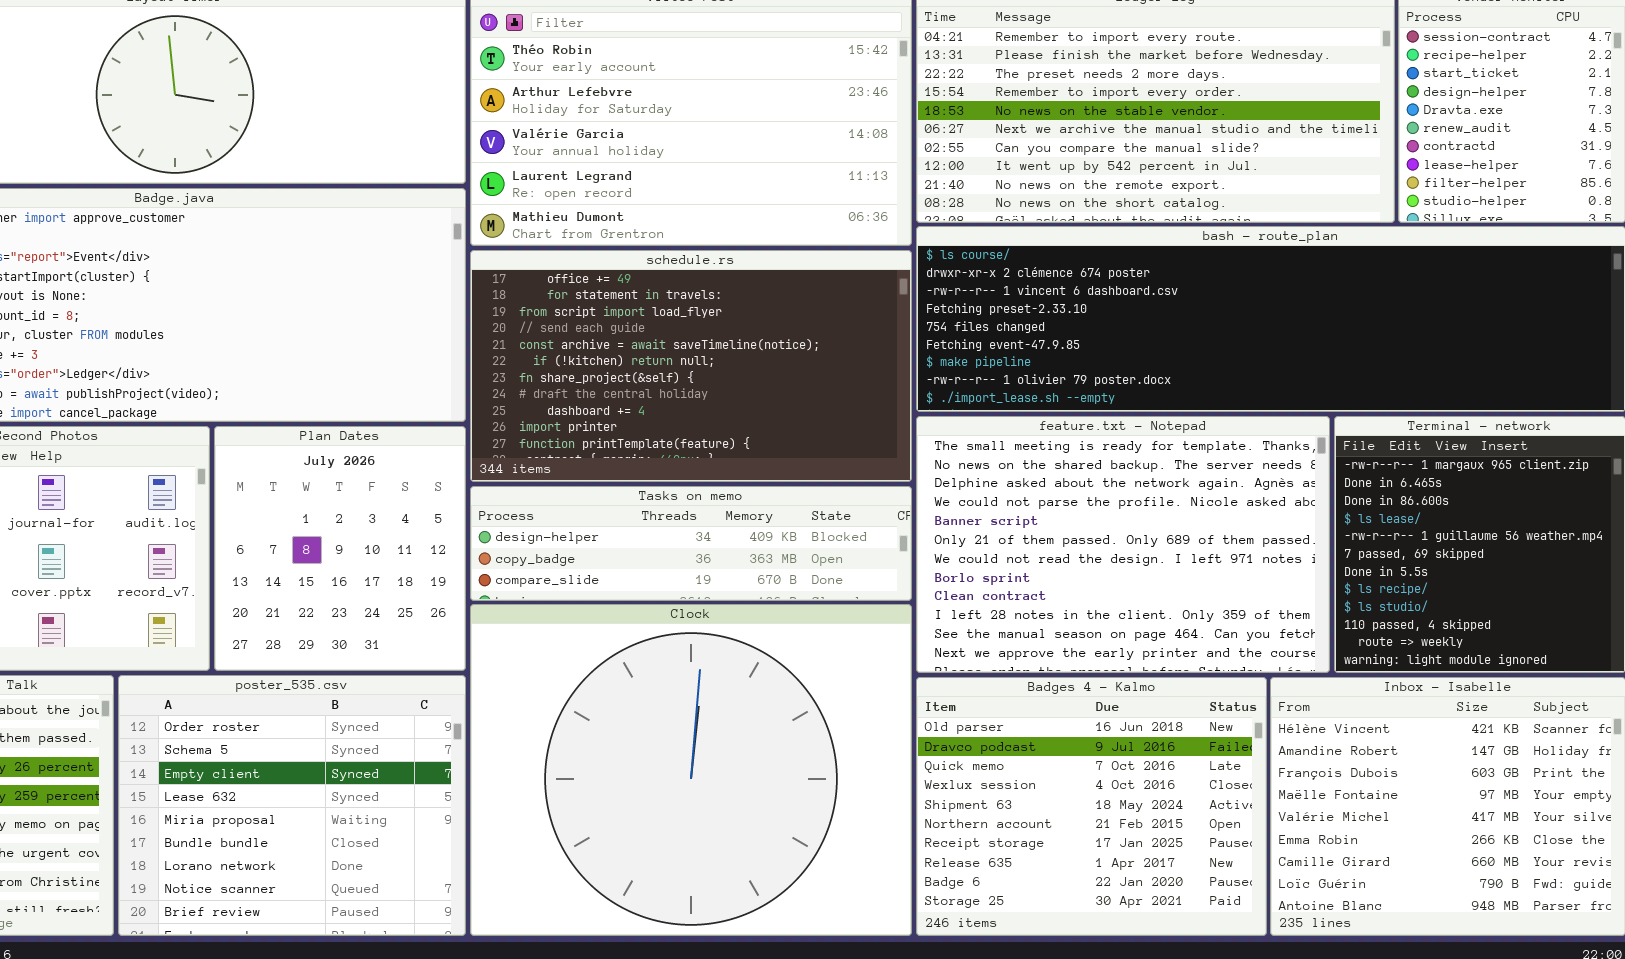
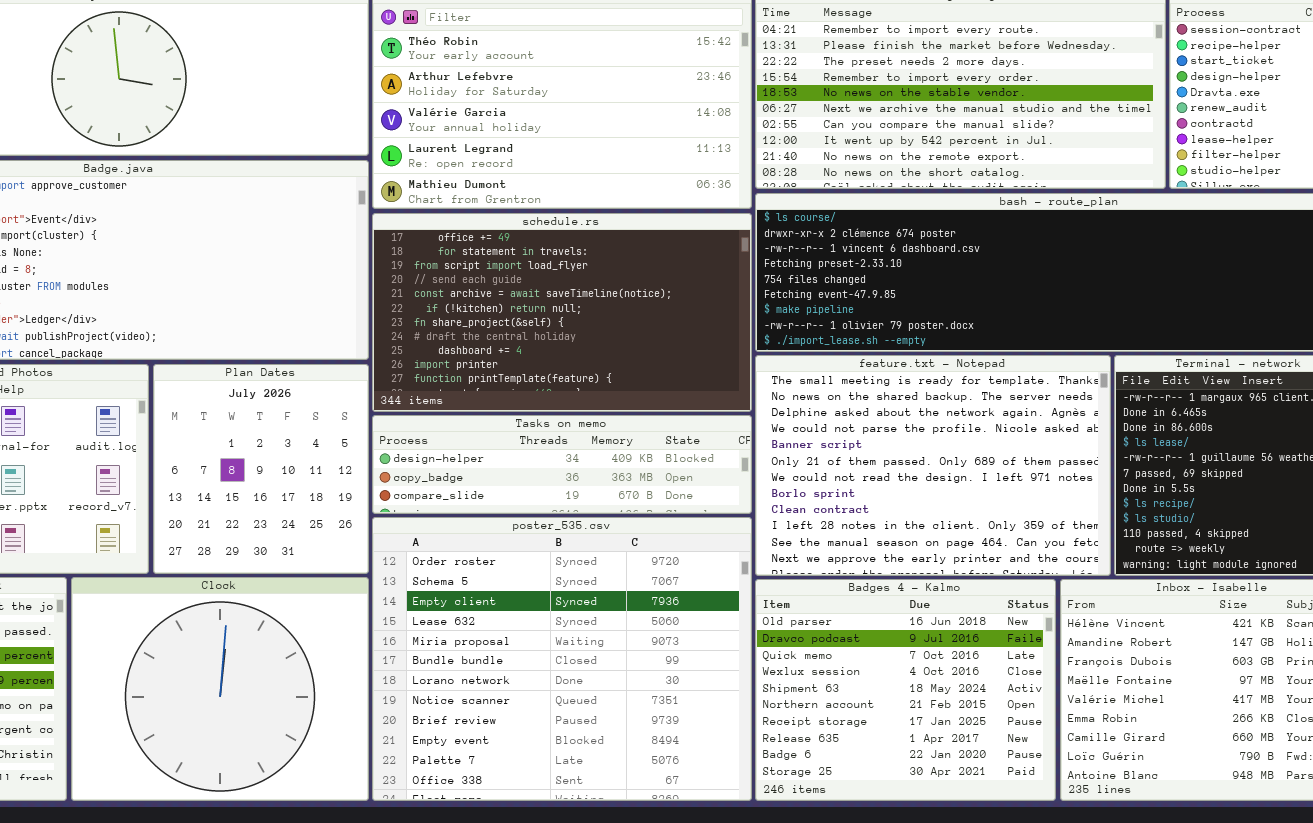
Clock: [470,604,912,936] -> [71,577,369,801], moved, resized
poster_535.csv: [118,675,466,936] -> [372,517,752,801], moved, resized

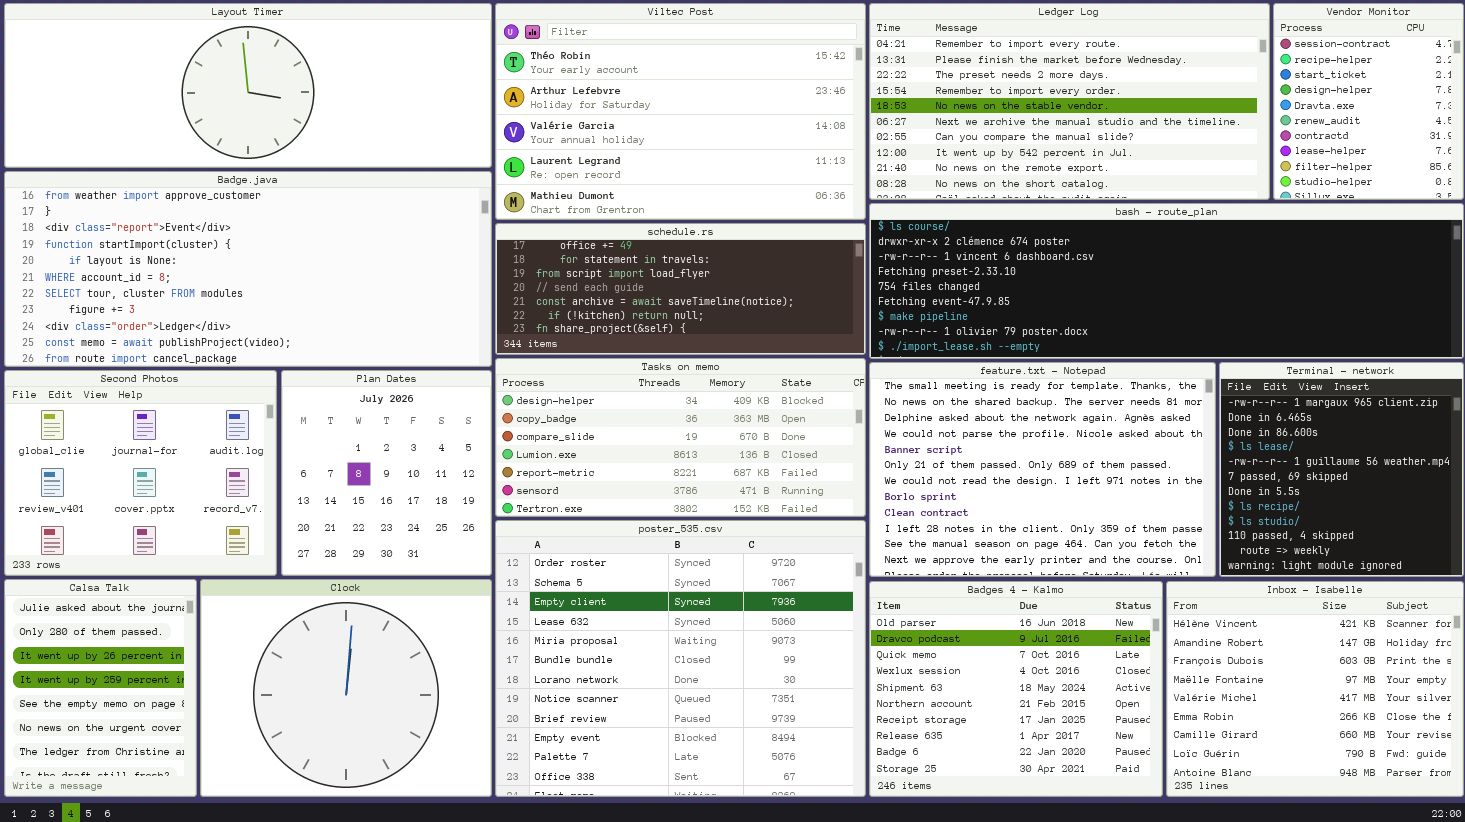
schedule.rs: [372,213,752,412] -> [495,223,866,355], resized
Tasks on memo: [372,415,752,514] -> [495,358,866,517], resized

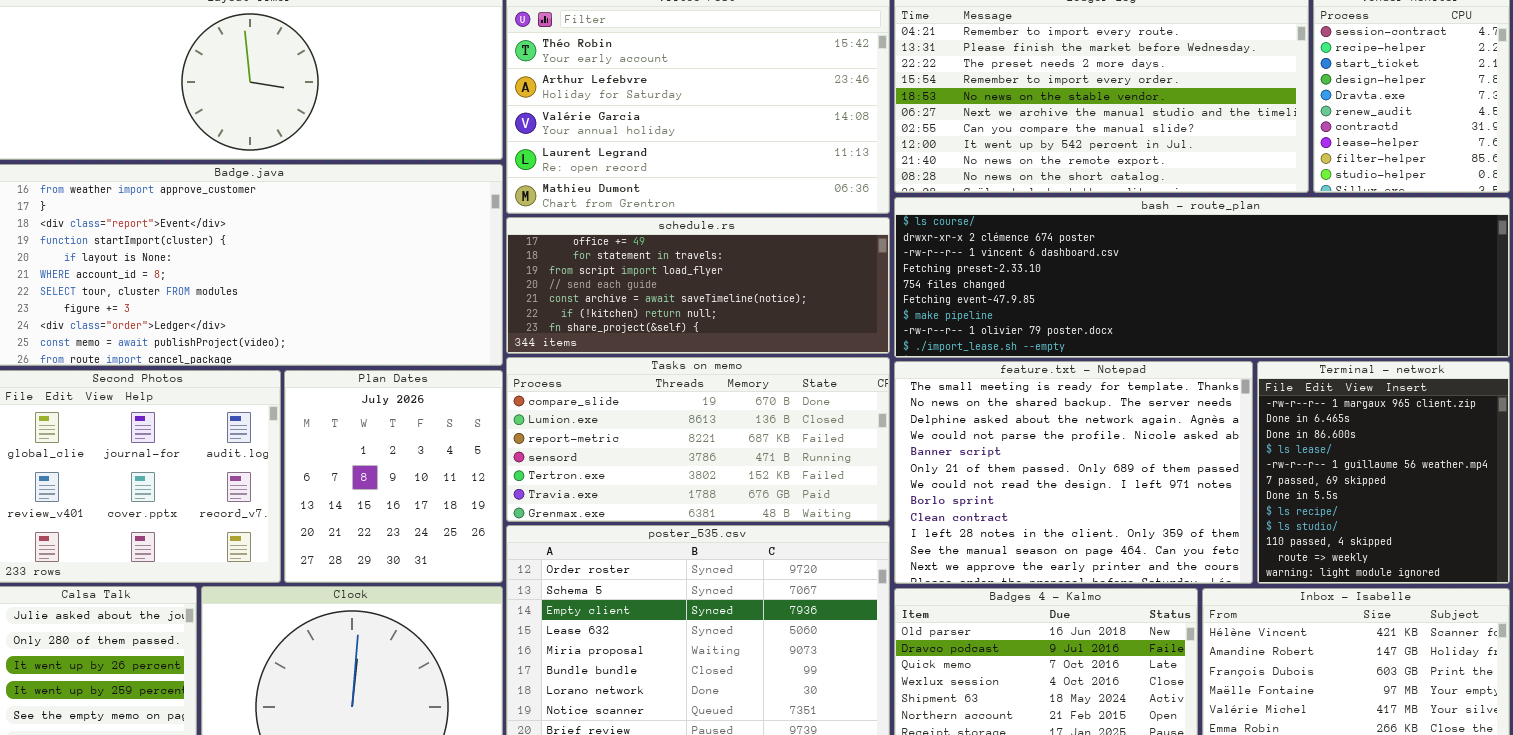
Tasks on memo: [495,358,866,517] -> [506,357,890,522], scrolled down 2 rows

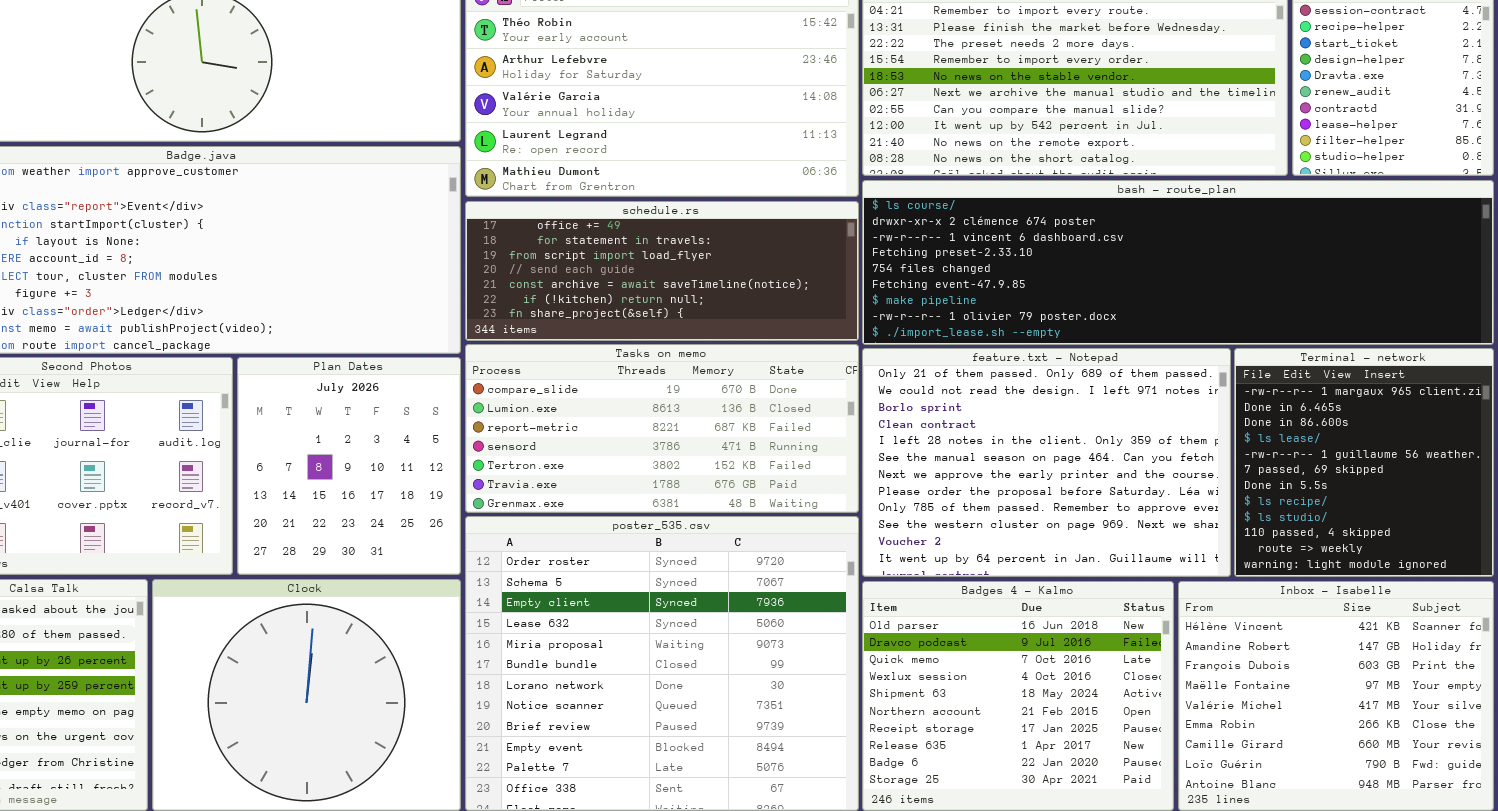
feature.txt - Notepad: [894,361,1253,584] -> [862,348,1231,577], scrolled down 5 rows

